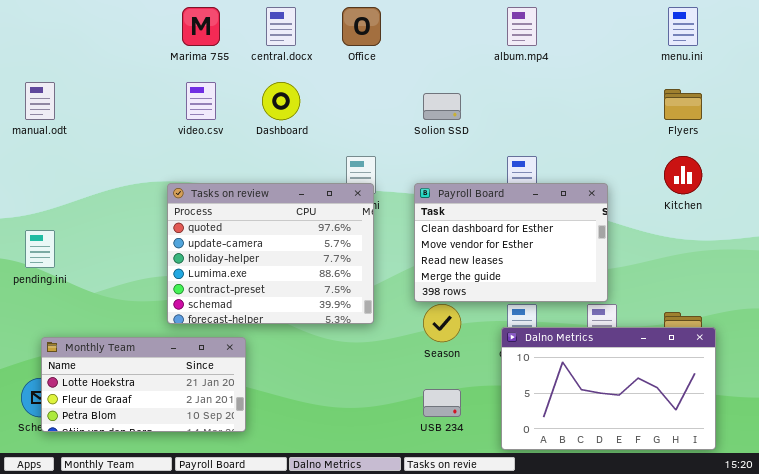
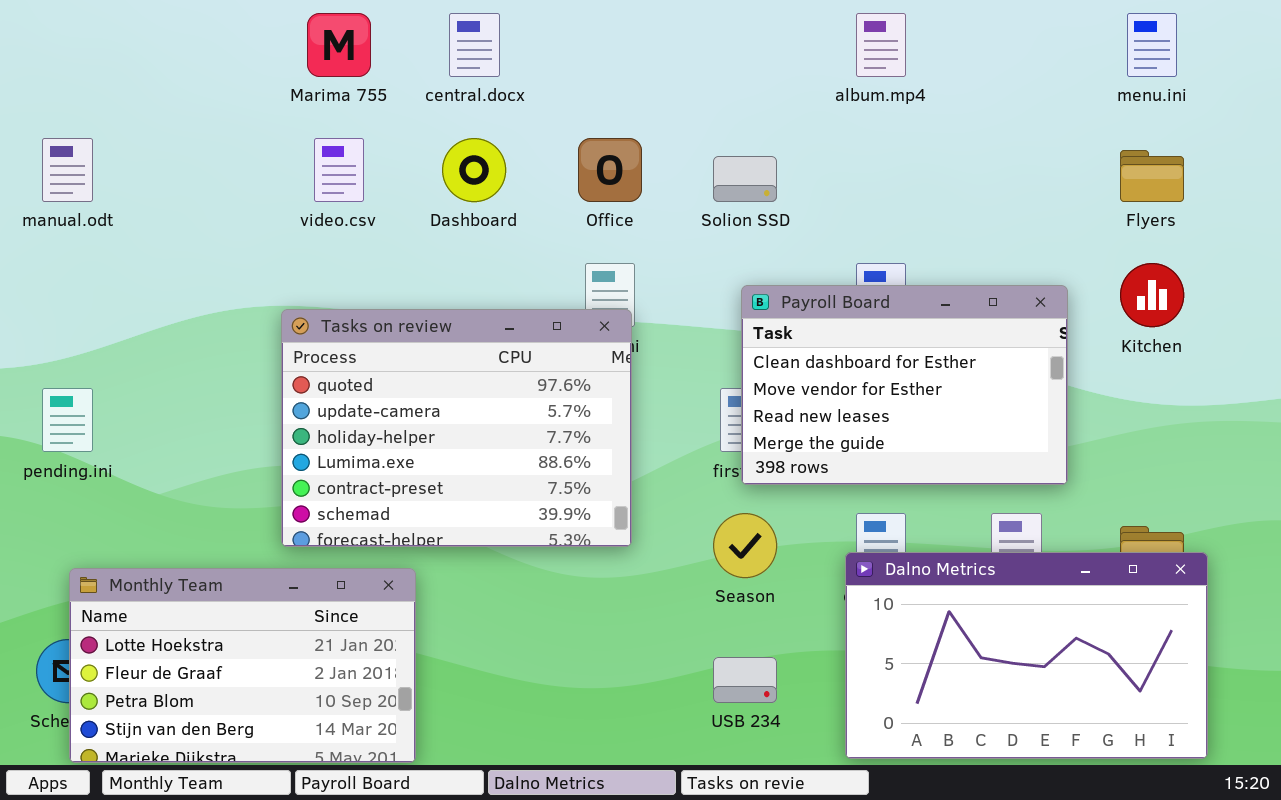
Office: [342,7,381,46] -> [578,138,642,202], moved
Payroll Board: [414,183,608,302] -> [741,285,1068,485], moved
Monthly Team: [41,337,246,432] -> [69,568,416,763], resized

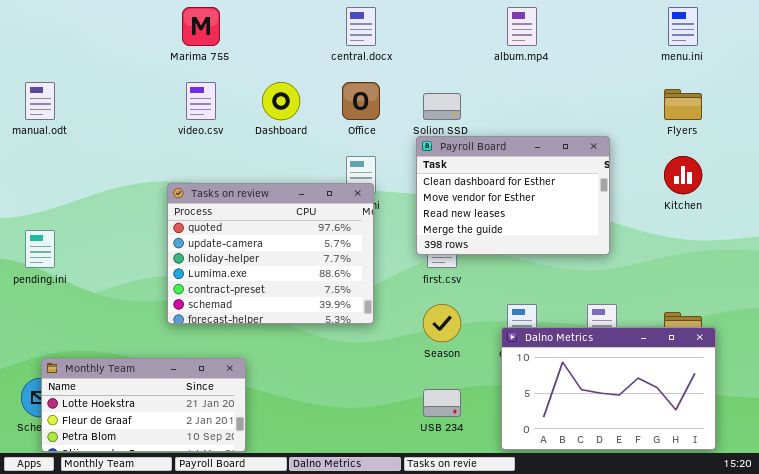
central.docx: [449,13,500,77] -> [346,7,376,46], moved
Payroll Board: [741,285,1068,485] -> [416,136,610,255], moved
Monthly Team: [69,568,416,763] -> [41,358,246,452], resized

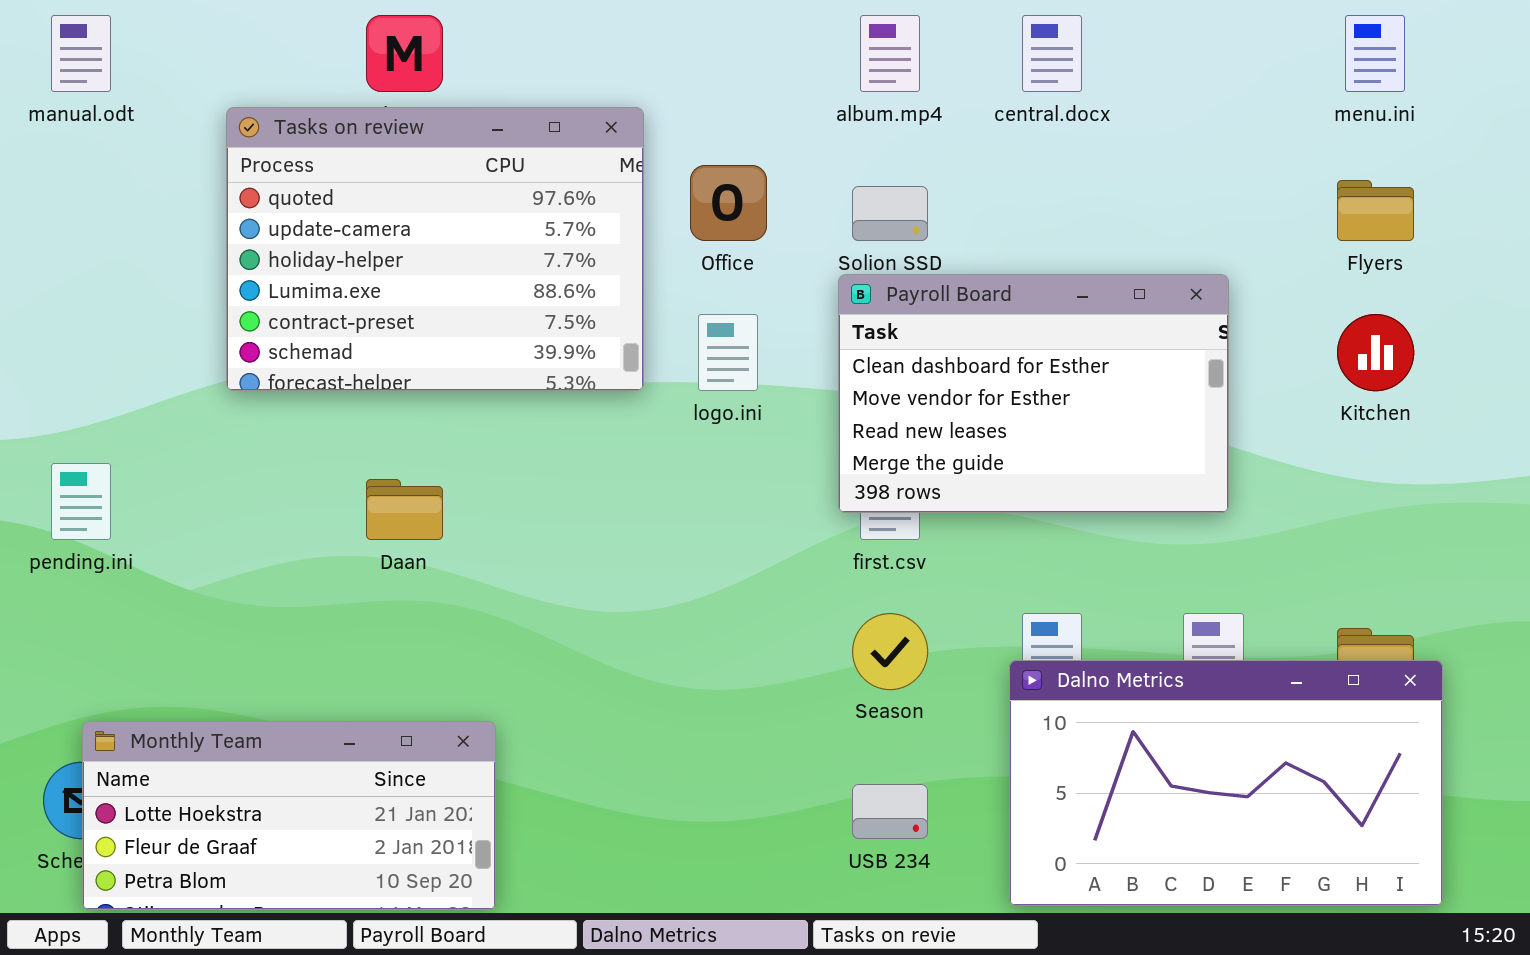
central.docx: [346,7,376,46] -> [1022,15,1082,92], moved
album.mp4: [507,7,537,46] -> [860,15,920,92], moved
manual.odt: [25,82,55,120] -> [51,15,111,92], moved
Tasks on review: [167,183,374,324] -> [226,107,644,391], moved

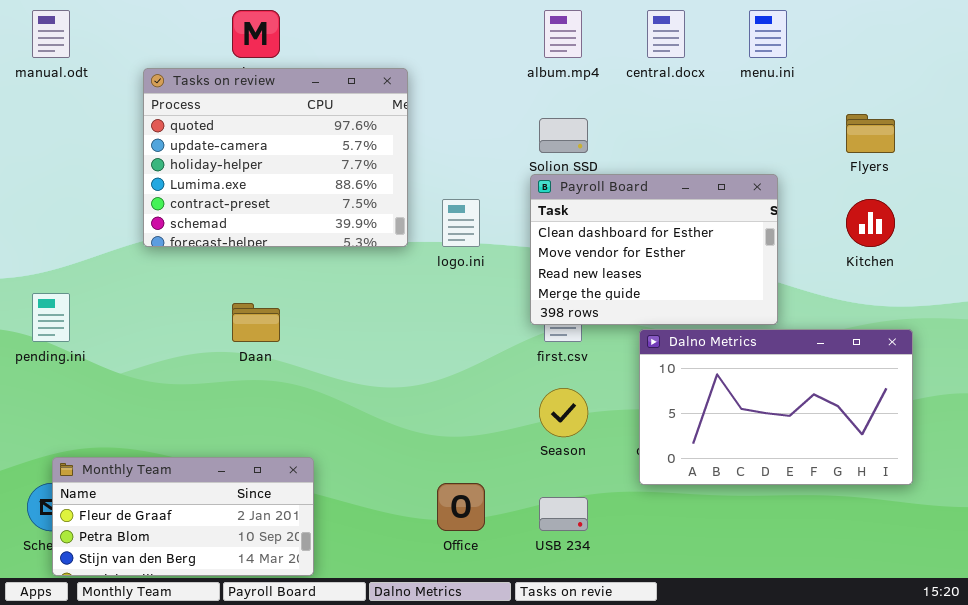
menu.ini: [1345,15,1405,92] -> [749,10,787,58], moved
Office: [690,165,767,241] -> [437,483,485,531], moved
Dalno Metrics: [1009,660,1443,906] -> [639,329,913,485], moved
Monthly Team: [82,721,496,910] -> [52,457,314,576], scrolled down 1 row

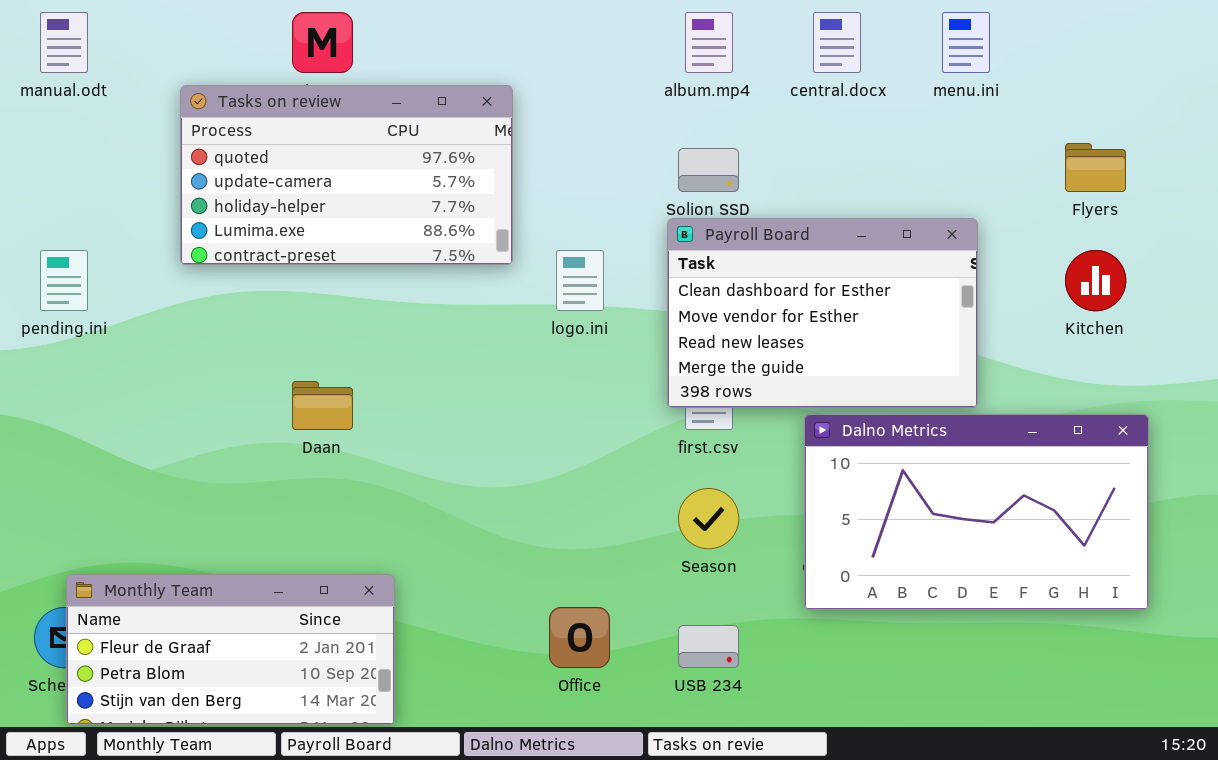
Tasks on review: [143,68,408,247] -> [180,85,513,265], resized
pending.ini: [32,293,70,342] -> [40,250,88,311], moved

